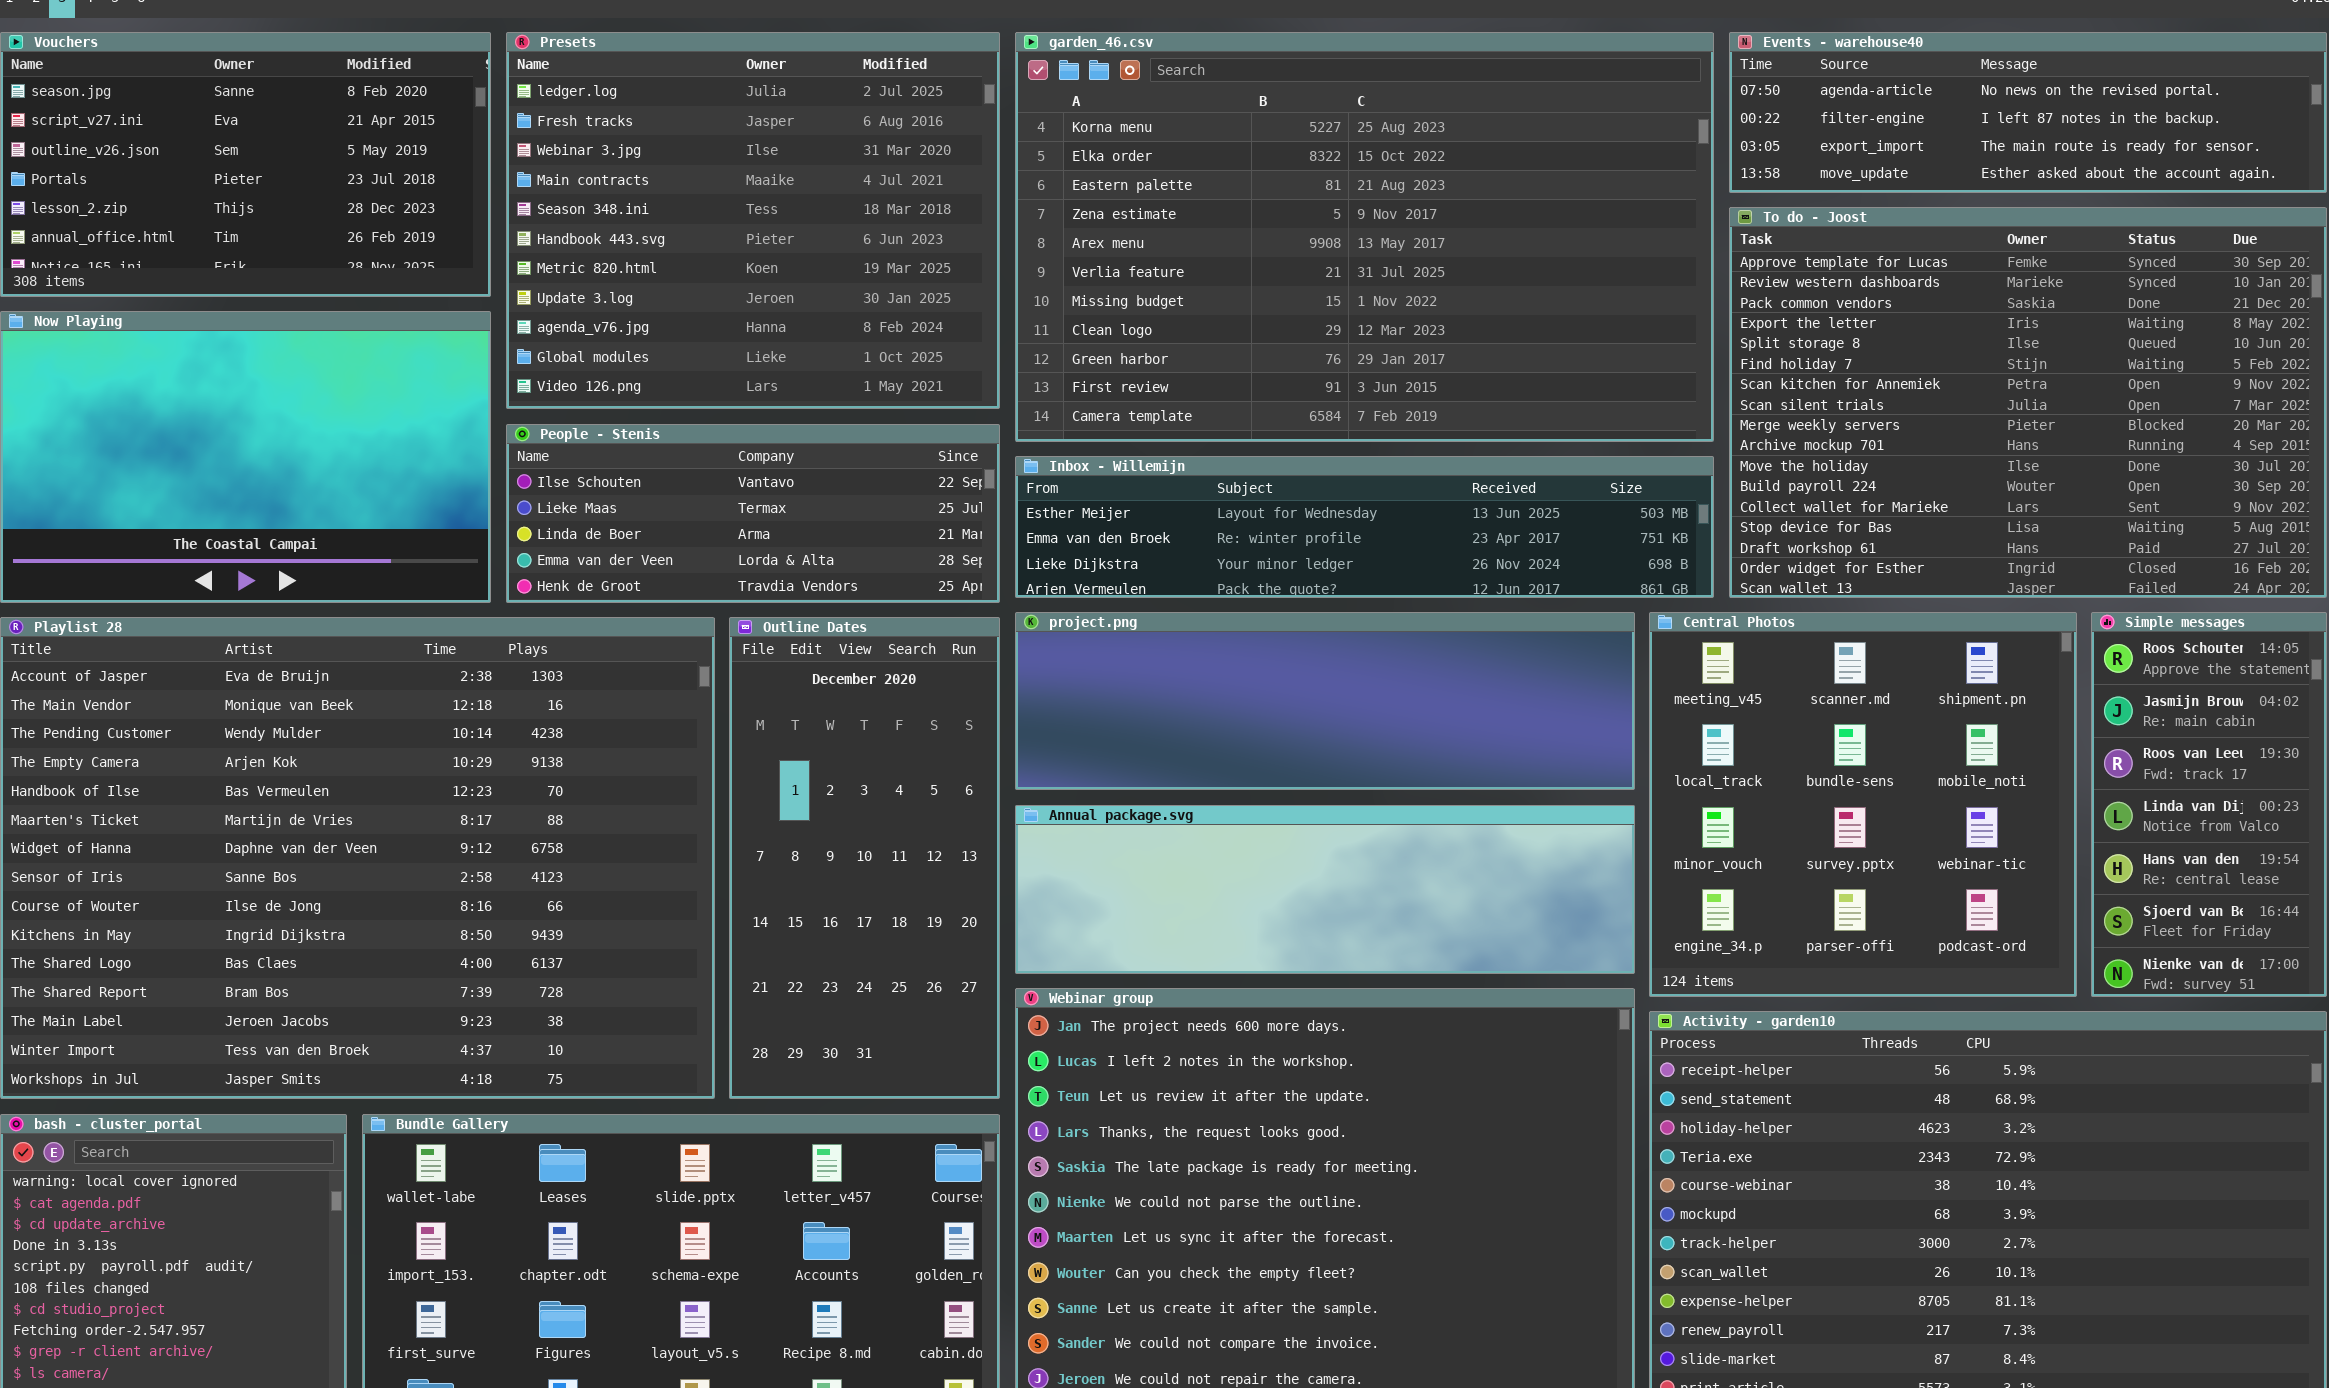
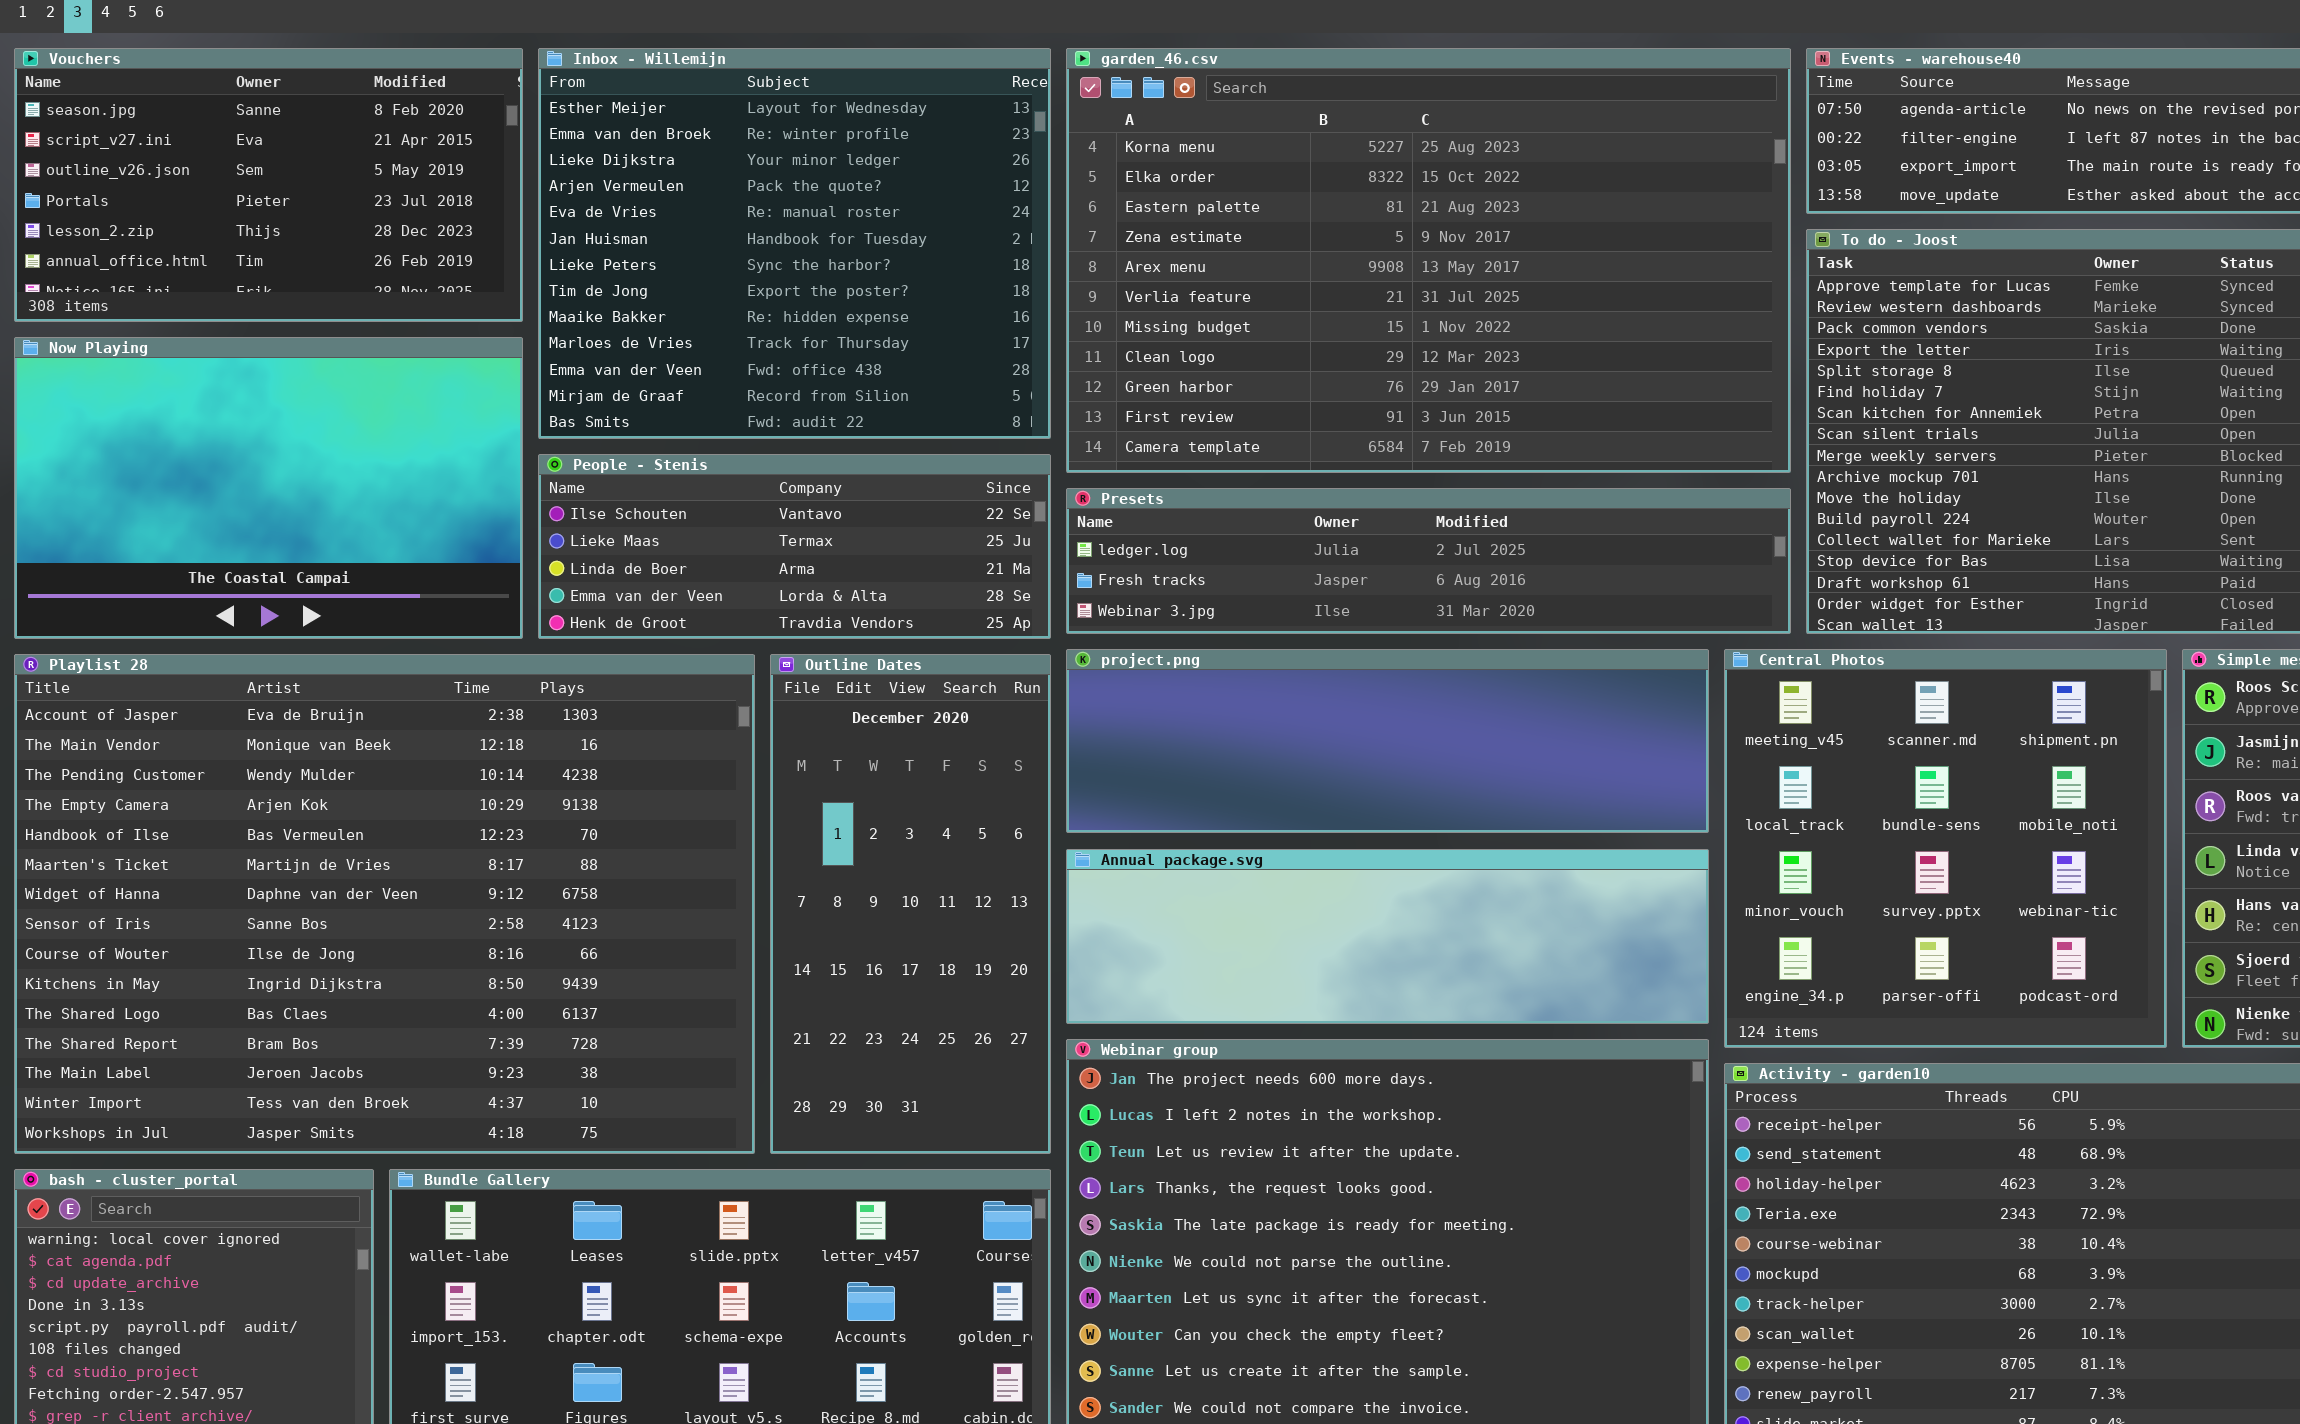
Presets: [506,32,1000,409] -> [1066,488,1791,634], moved, resized
Inbox - Willemijn: [1015,456,1714,598] -> [538,48,1051,439], moved, resized

